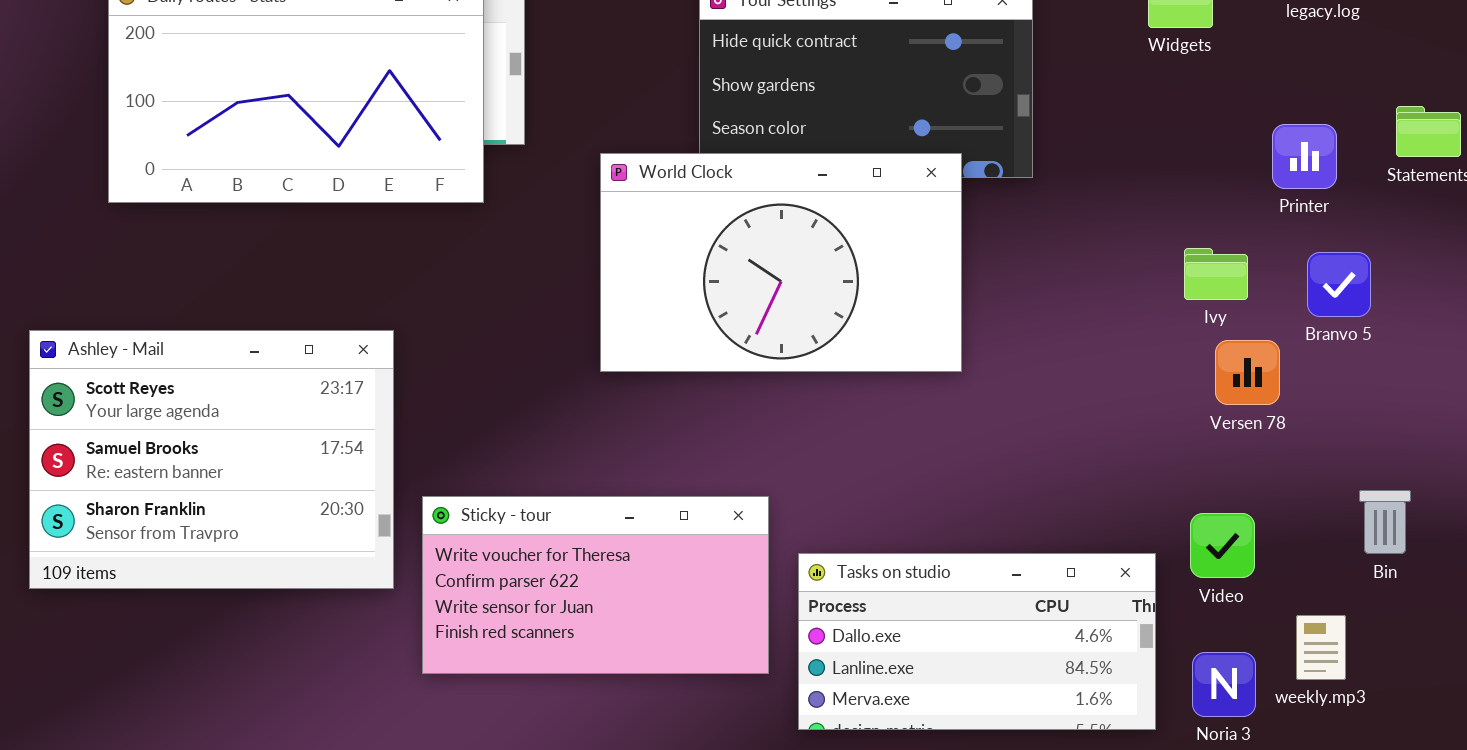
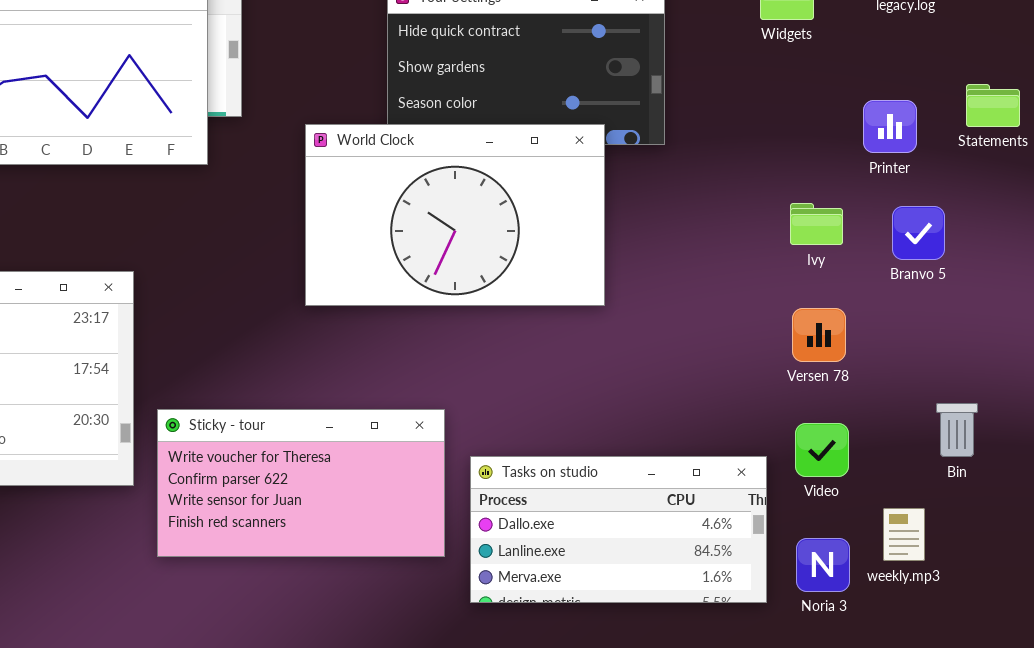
Versen 78: [1215,340,1280,405] -> [792,308,846,362], moved

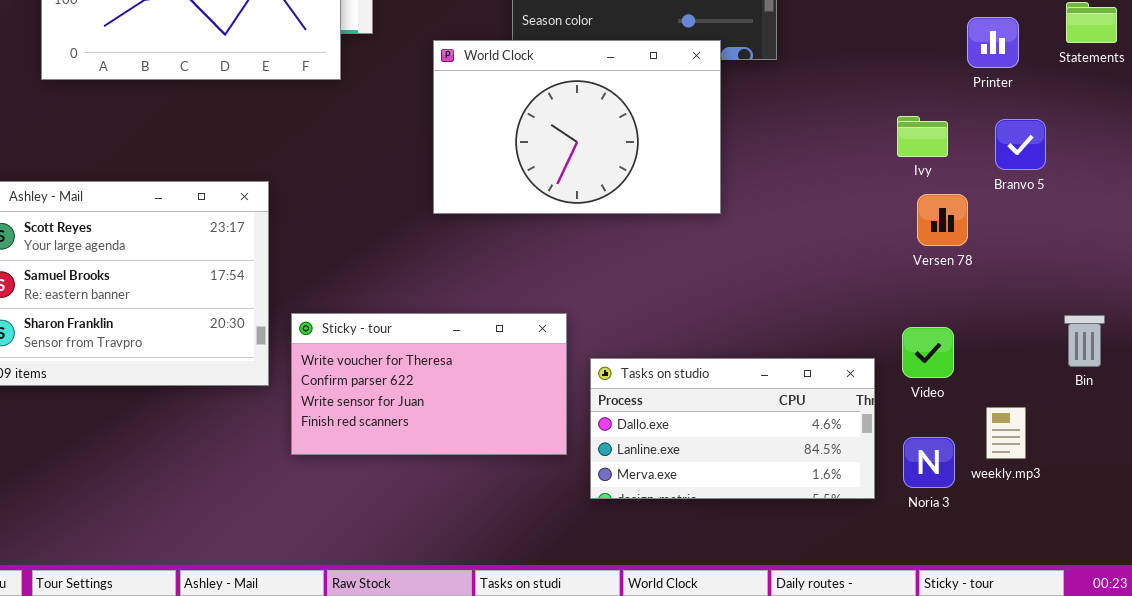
Versen 78: [792,308,846,362] -> [917,194,968,246], moved
Bin: [936,403,978,457] -> [1064,315,1105,367], moved

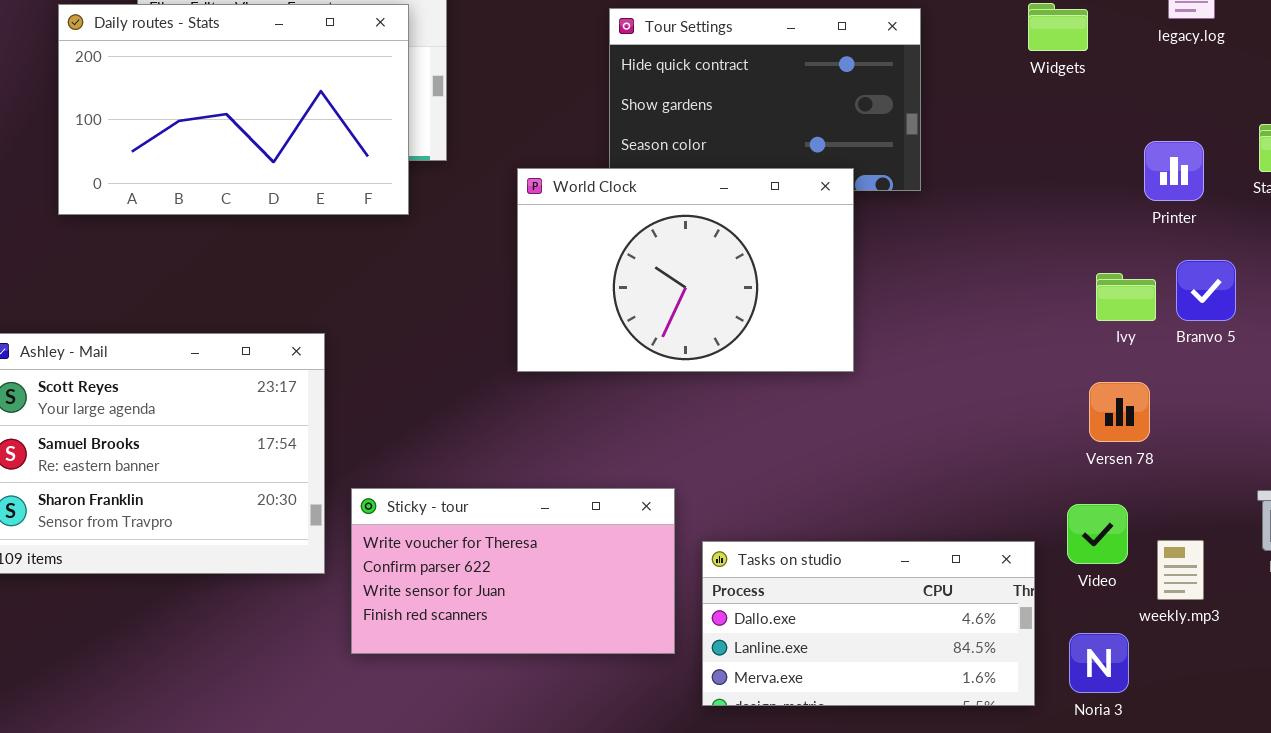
Ivy: [897,116,948,157] -> [1096,273,1156,321], moved
Versen 78: [917,194,968,246] -> [1089,382,1150,442], moved
weekly.mp3: [986,407,1026,459] -> [1157,540,1204,600], moved

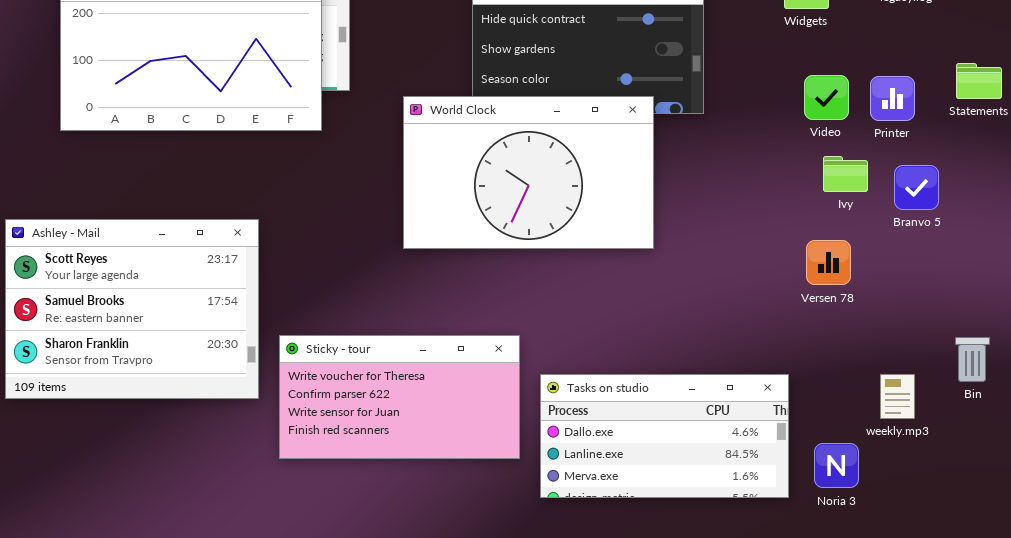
Ivy: [1096,273,1156,321] -> [823,156,868,192], moved
Versen 78: [1089,382,1150,442] -> [806,240,851,285], moved
Video: [1067,504,1128,564] -> [804,75,849,120], moved

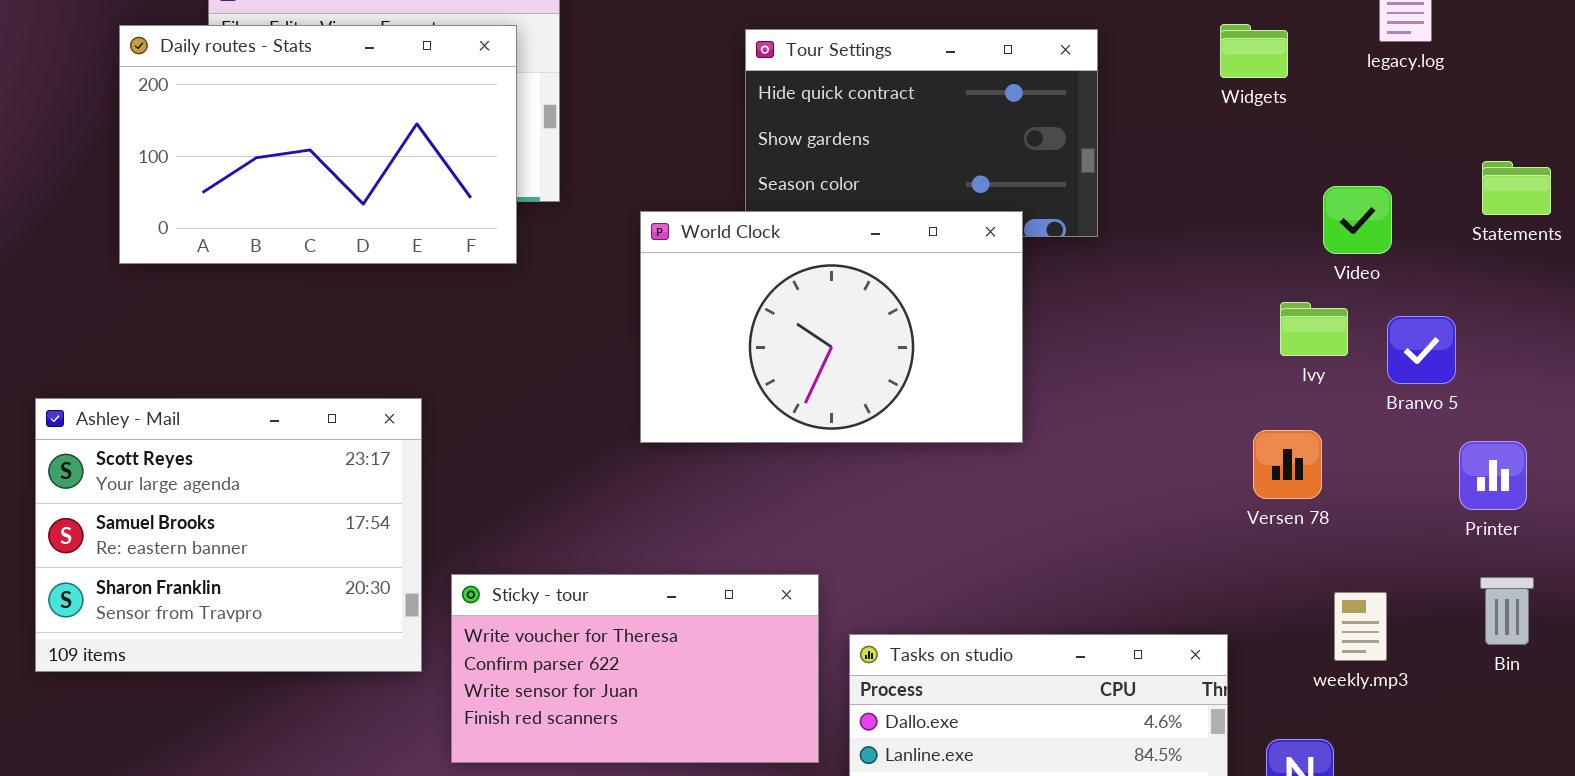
Video: [804,75,849,120] -> [1323,186,1392,254], moved
Printer: [870,76,915,121] -> [1459,441,1527,510], moved
weekly.mp3: [880,374,915,419] -> [1334,592,1387,661], moved

